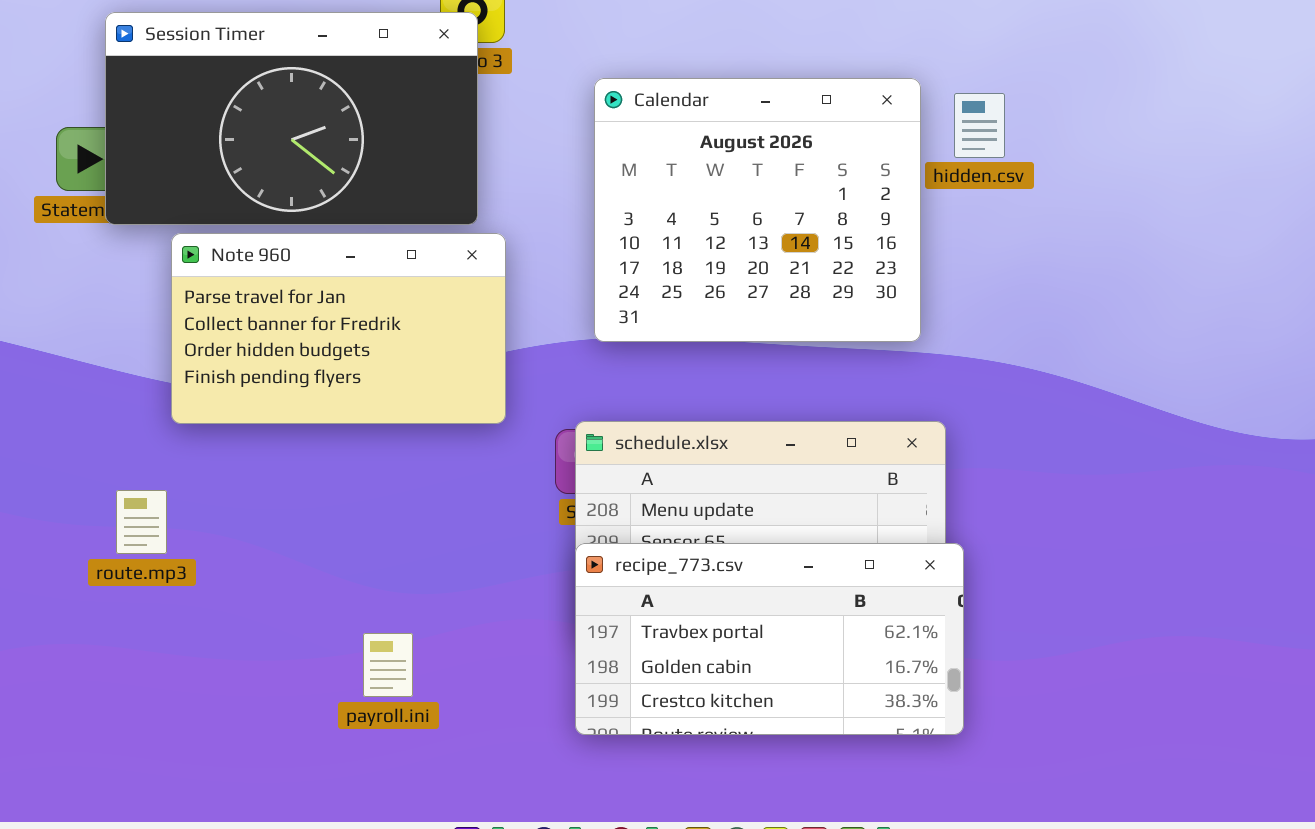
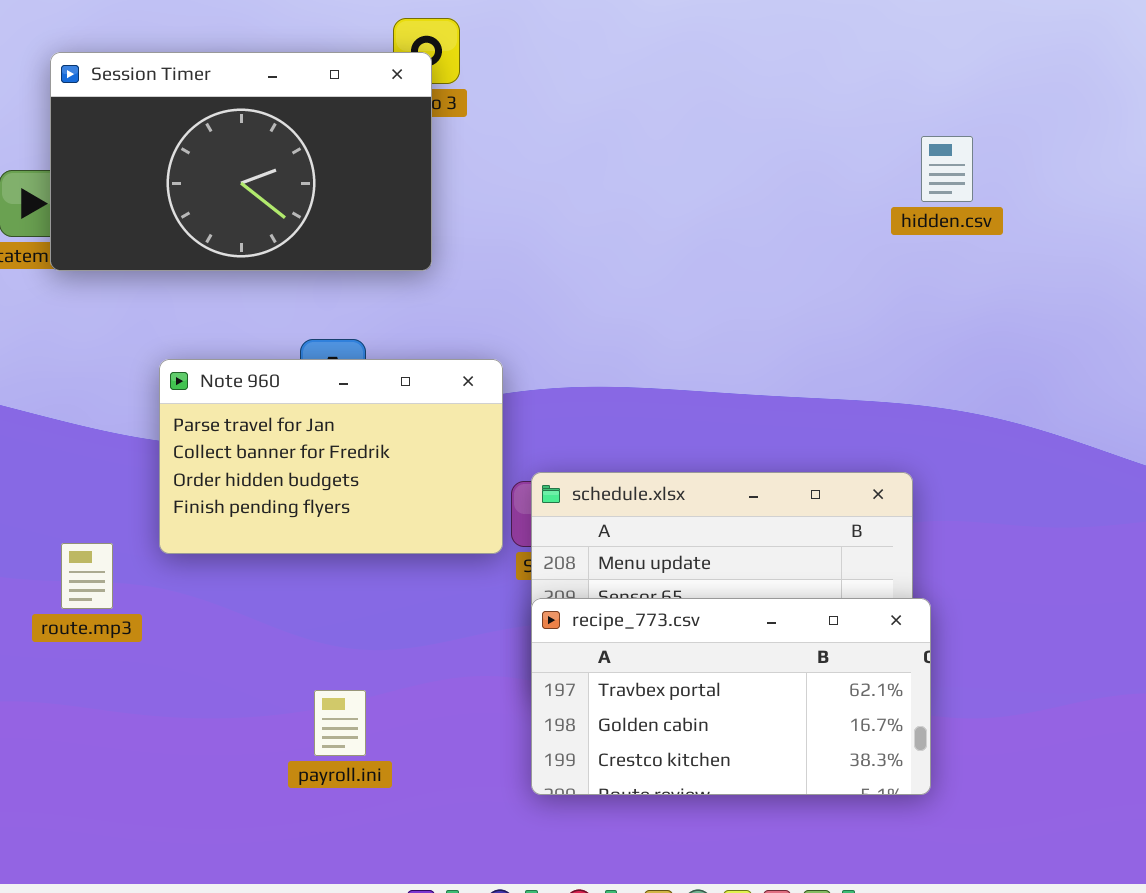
Calendar: [594,78,921,342] -> none, closed
Note 960: [171,233,506,424] -> [159,359,503,554], moved

